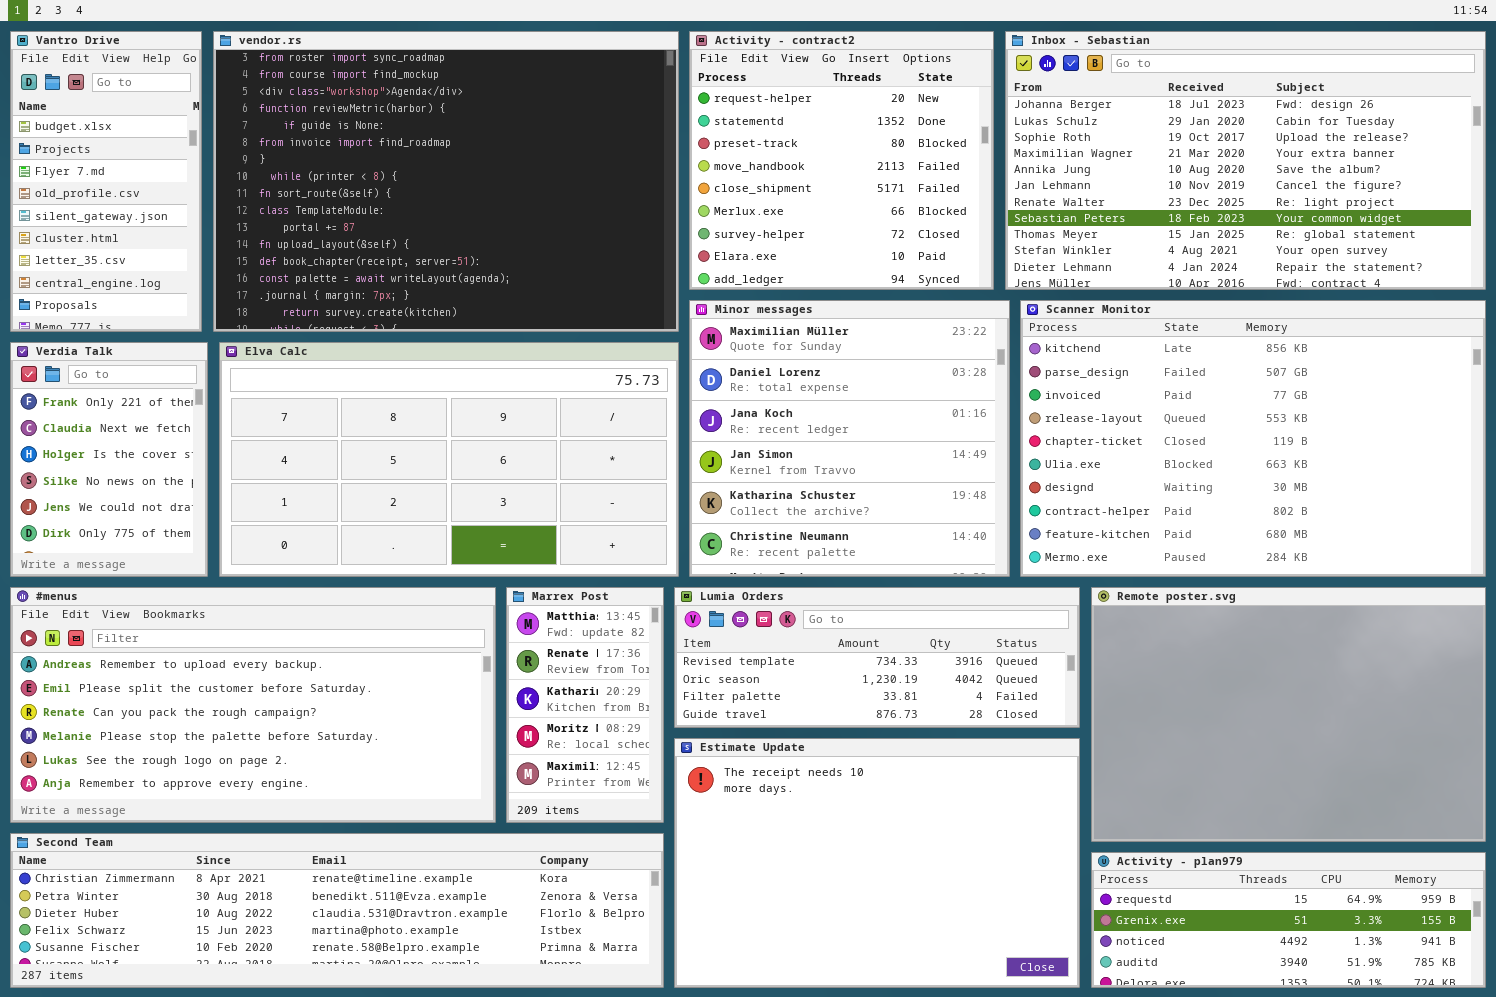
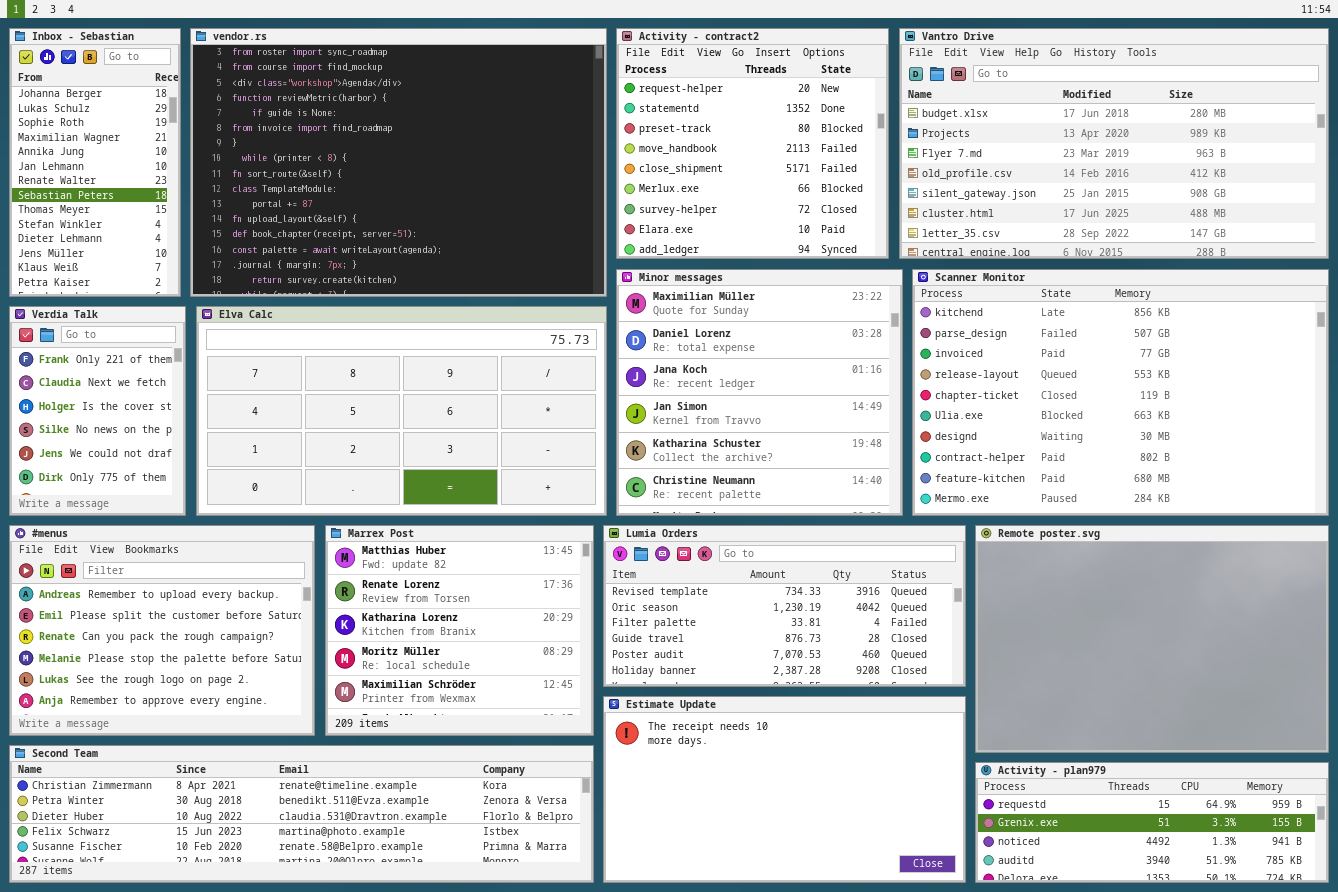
Vantro Drive: [10,31,202,332] -> [899,28,1329,259], moved, resized
Inbox - Sebastian: [1005,31,1486,290] -> [9,28,181,297], moved, resized
#menus: [10,587,496,823] -> [9,525,315,736], resized
Marrex Post: [506,587,664,823] -> [325,525,594,736], resized
Lumia Orders: [674,587,1080,728] -> [603,525,966,687], resized
Estimate Update: [674,738,1080,988] -> [603,696,966,883], resized

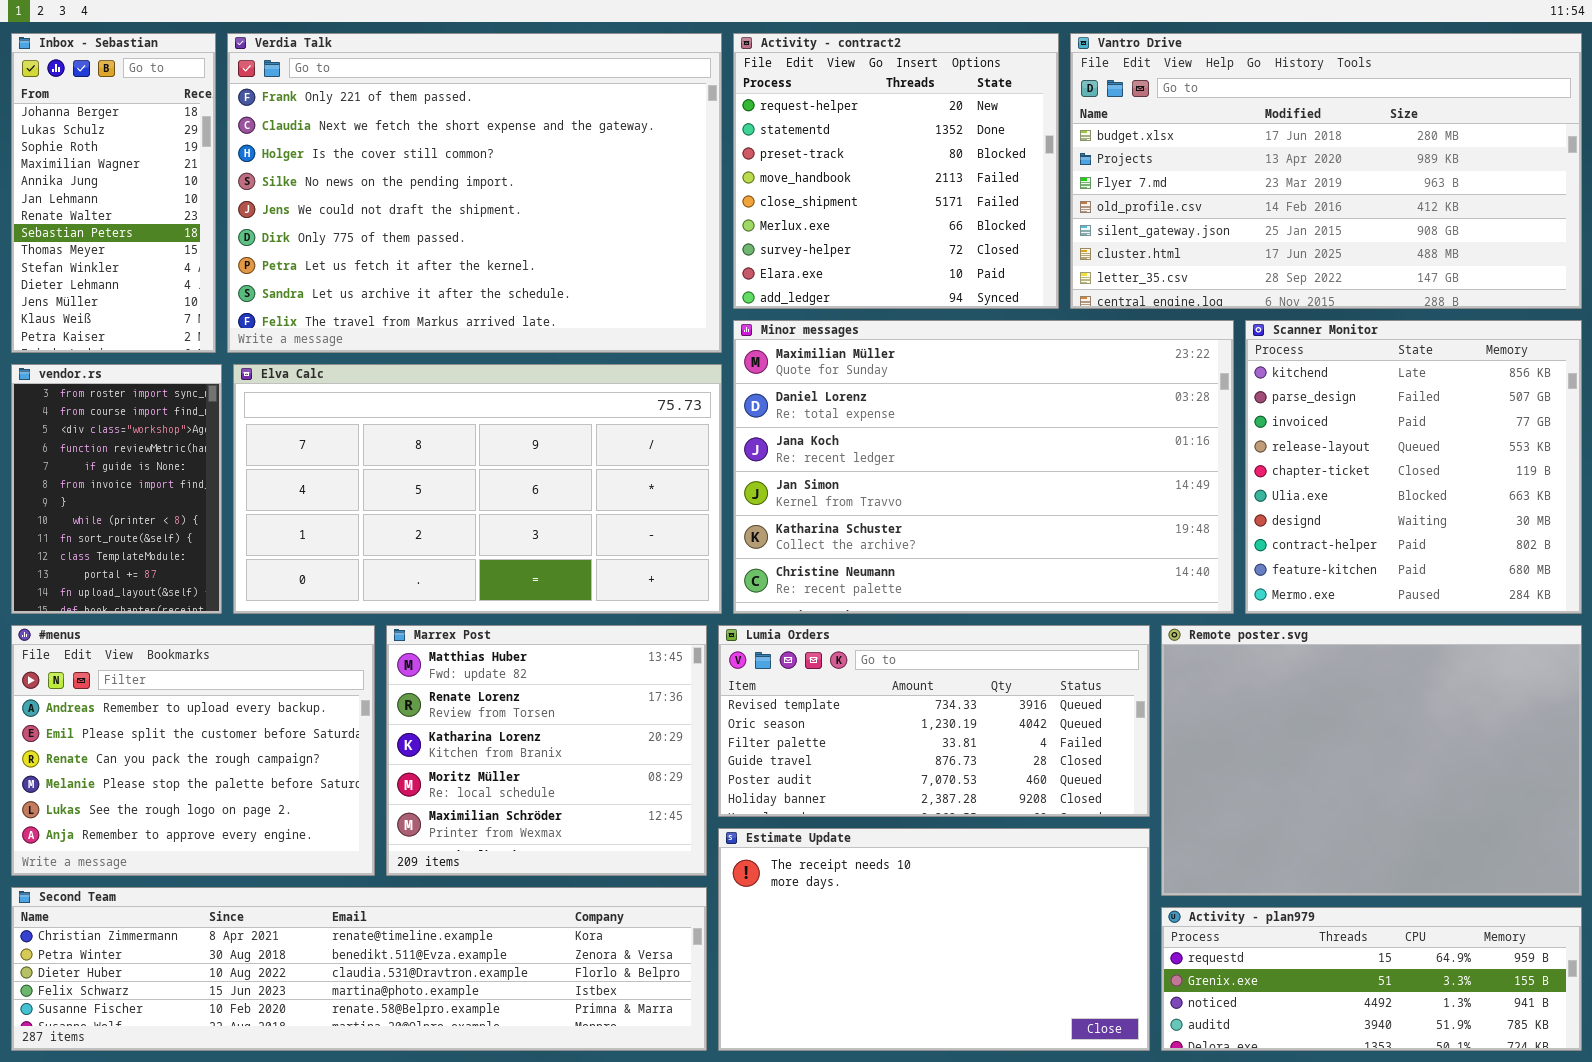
vendor.rs: [190,28,607,297] -> [11,364,222,614], moved, resized
Minor messages: [616,269,903,516] -> [733,320,1234,614], resized
Scanner Monitor: [912,269,1329,516] -> [1245,320,1582,614], resized
Verdia Talk: [9,306,186,516] -> [227,33,722,353], moved, resized

